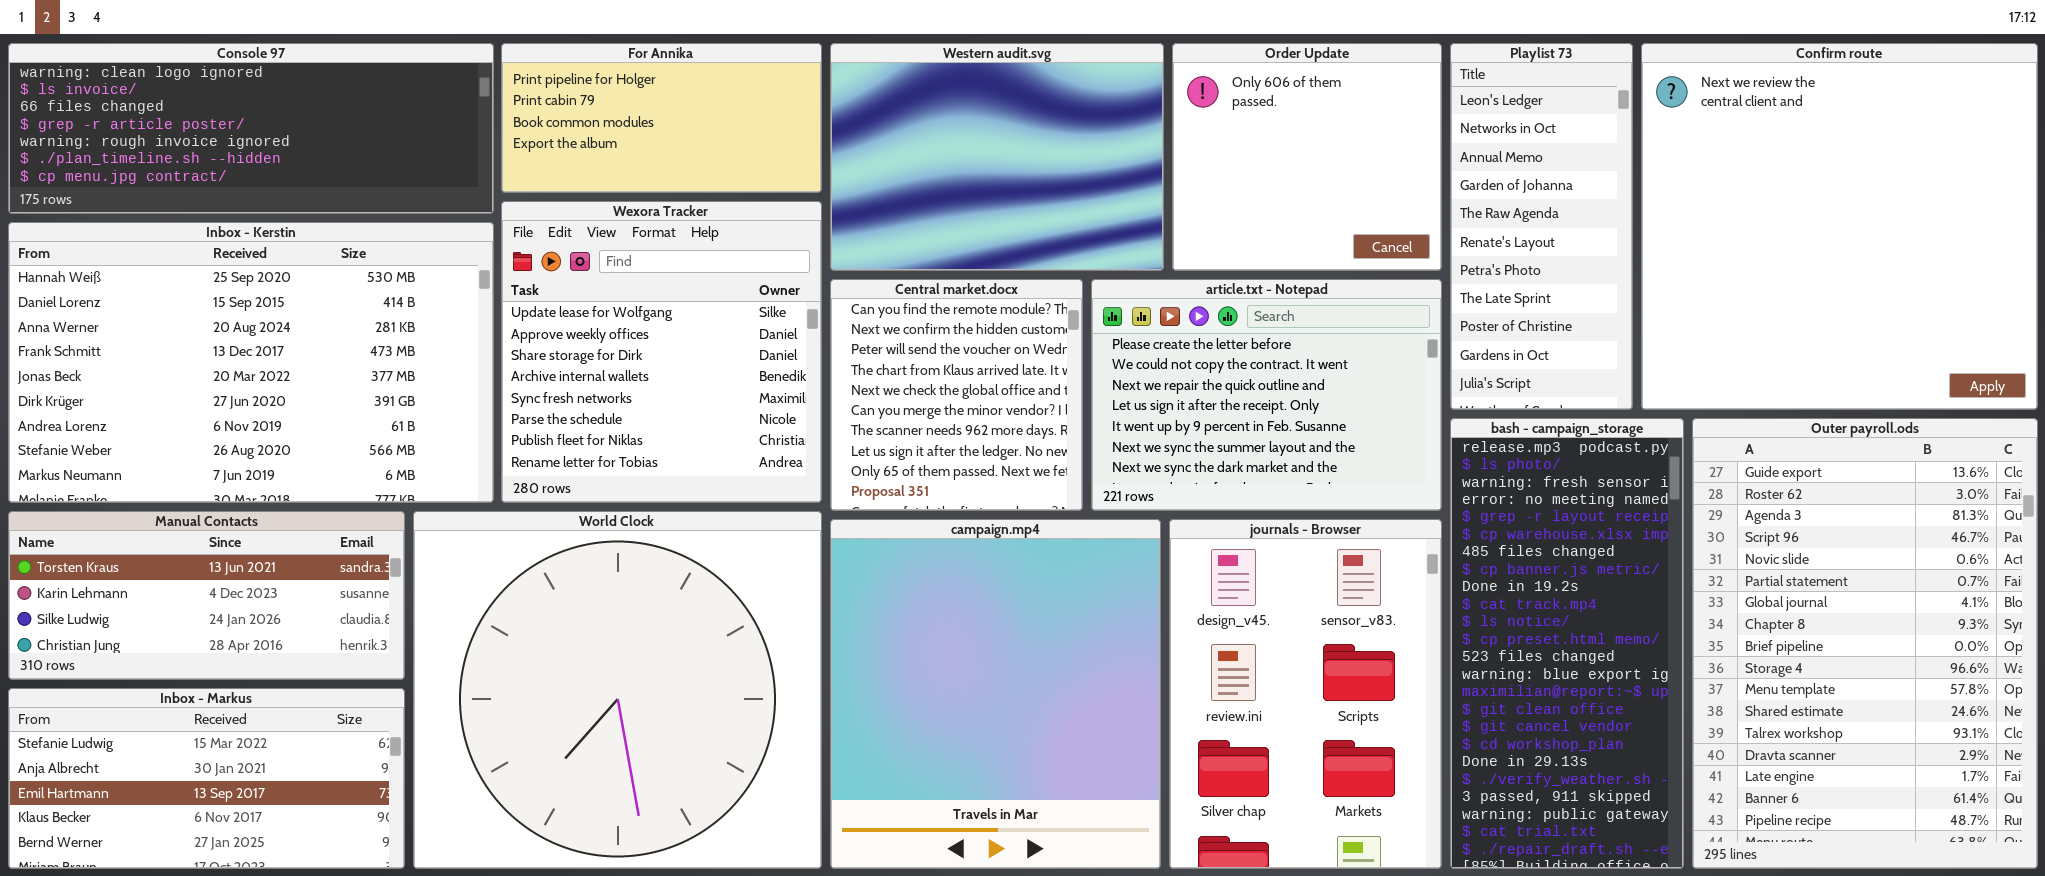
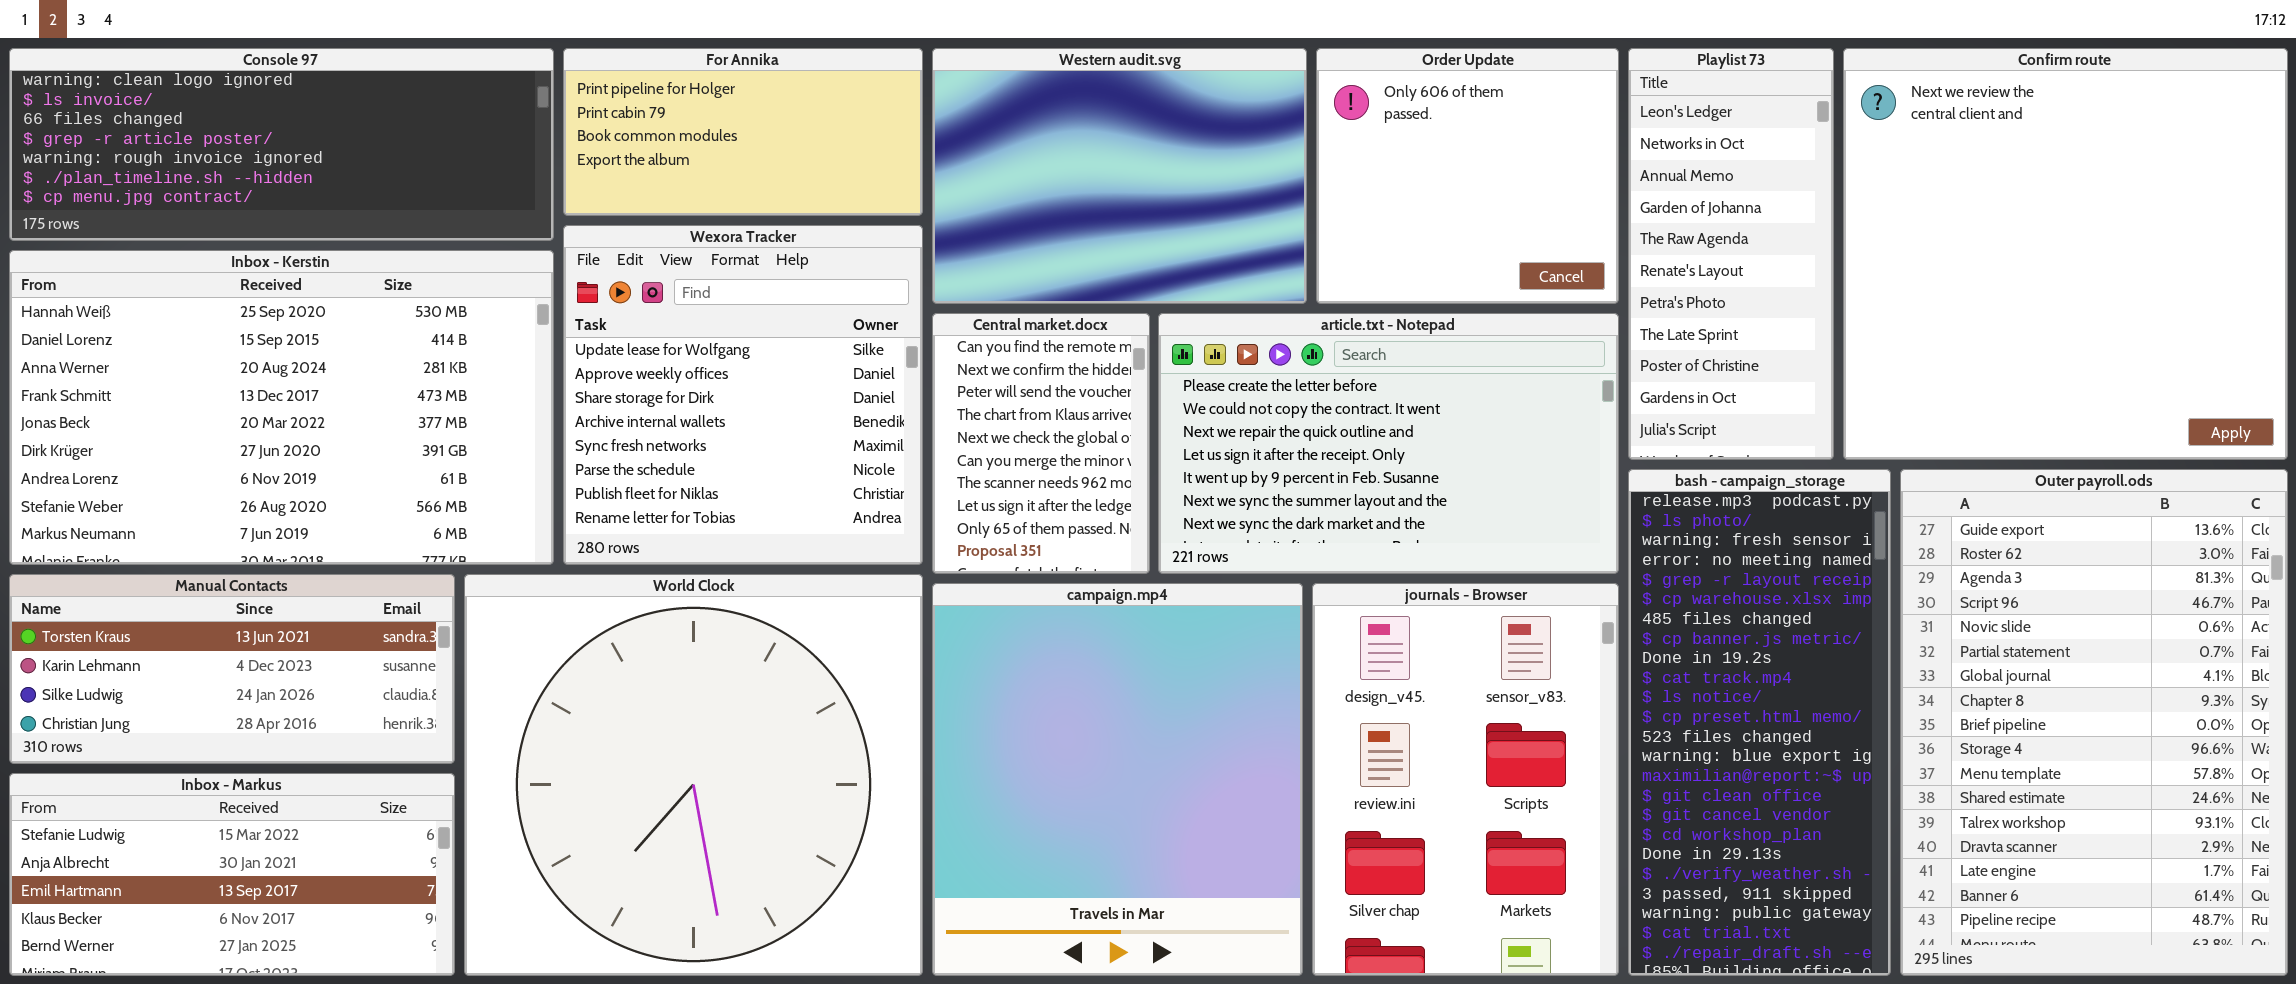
Central market.docx: [830,279,1083,511] -> [932,313,1150,574], resized
article.txt - Notepad: [1091,279,1442,511] -> [1158,313,1619,574], resized

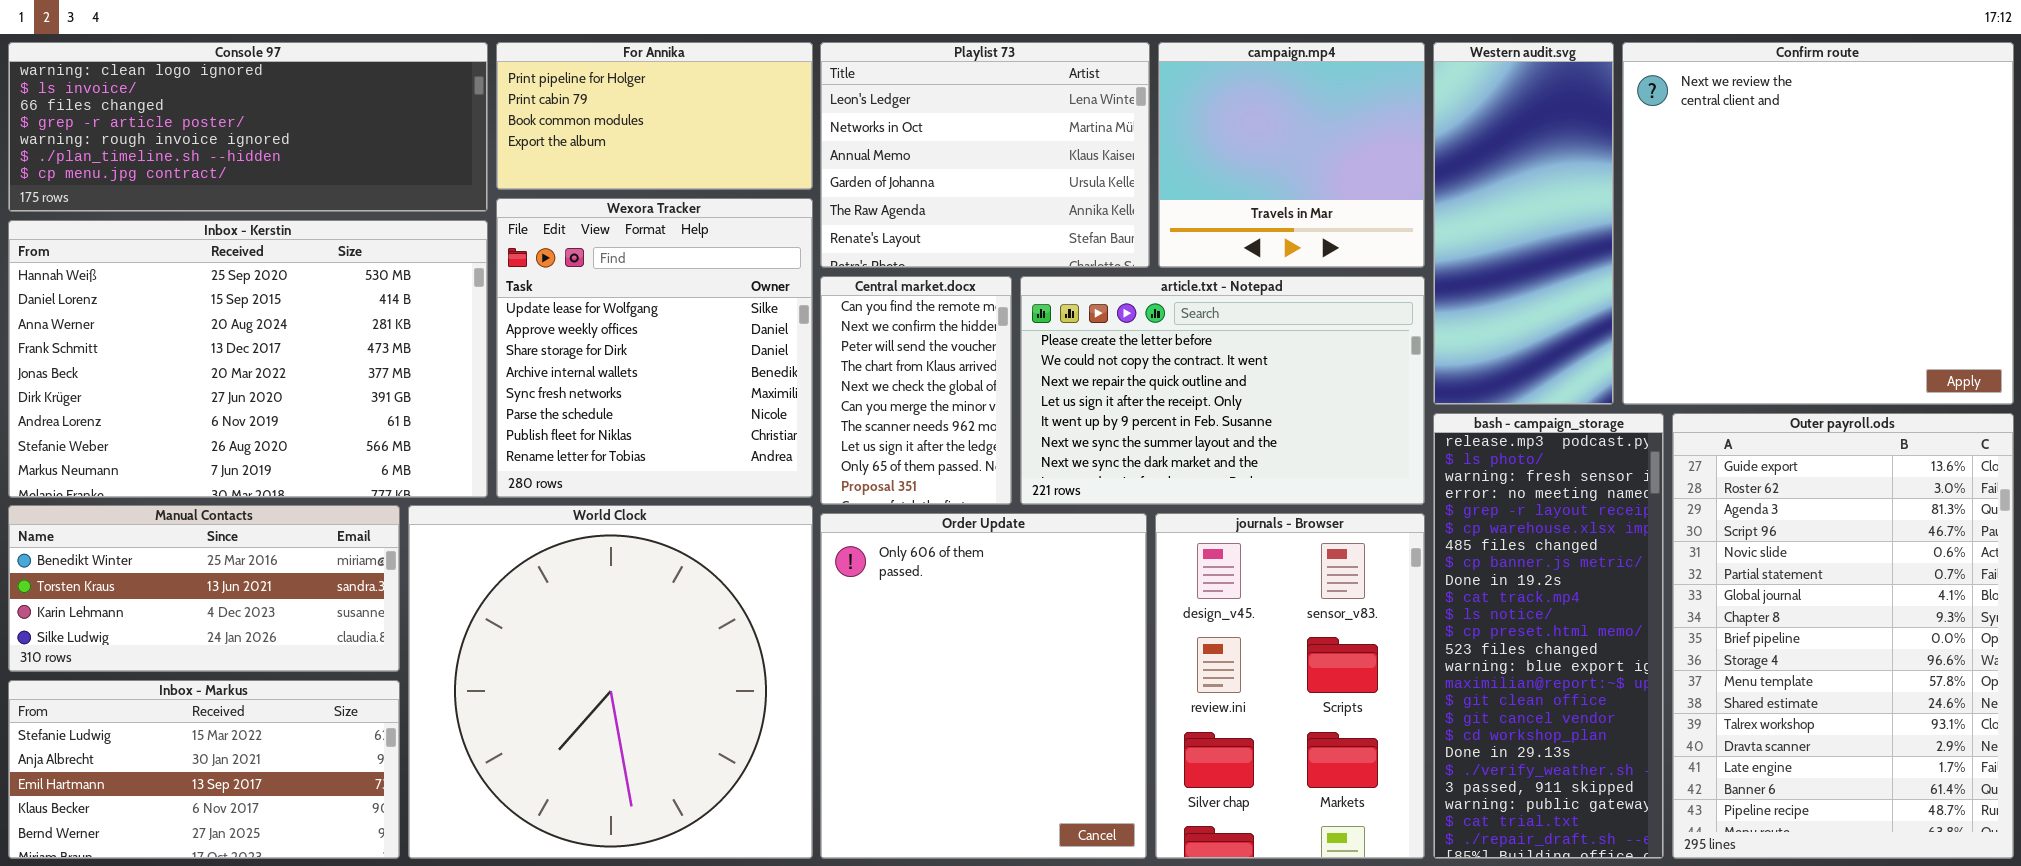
Western audit.svg: [932,48,1307,304] -> [1433,42,1614,405], moved, resized
Order Update: [1316,48,1619,304] -> [820,513,1147,859], moved, resized
Playlist 73: [1628,48,1834,460] -> [820,42,1150,268], moved, resized
Manual Contacts: [9,574,455,764] -> [8,505,400,672], scrolled up 1 row
campaign.mp4: [932,583,1303,976] -> [1158,42,1425,268], moved, resized

